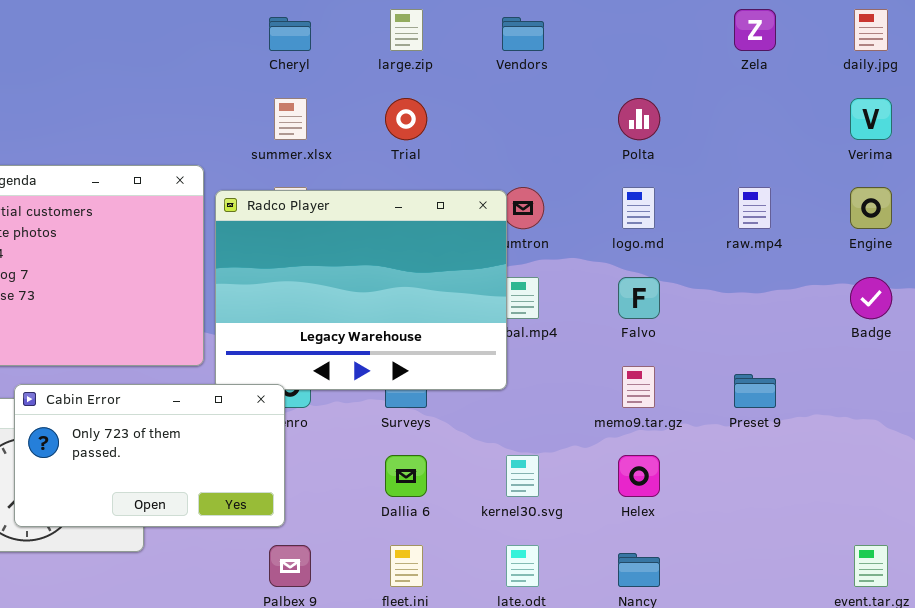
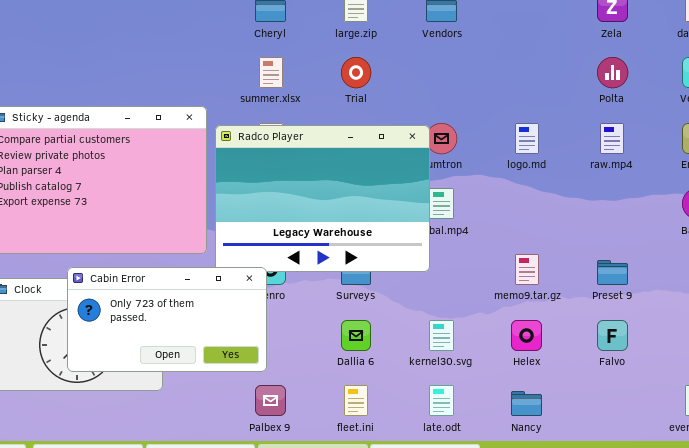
Polta: [618,98,660,140] -> [597,57,628,88], moved
Falvo: [618,277,660,319] -> [597,320,628,351], moved

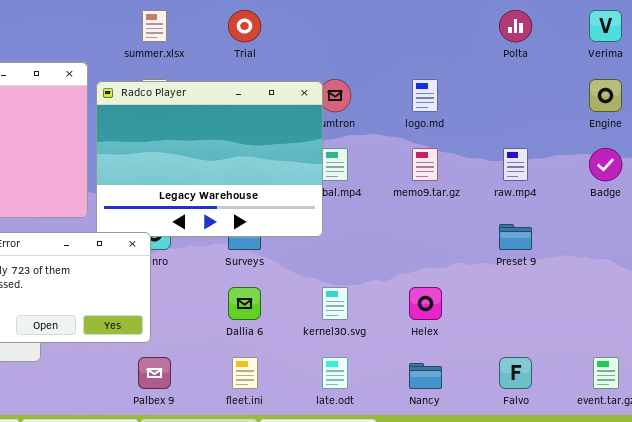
raw.mp4: [600,123,624,154] -> [503,148,528,181], moved
memo9.tar.gz: [515,254,539,285] -> [412,148,438,181], moved
Falvo: [597,320,628,351] -> [499,357,532,389], moved

